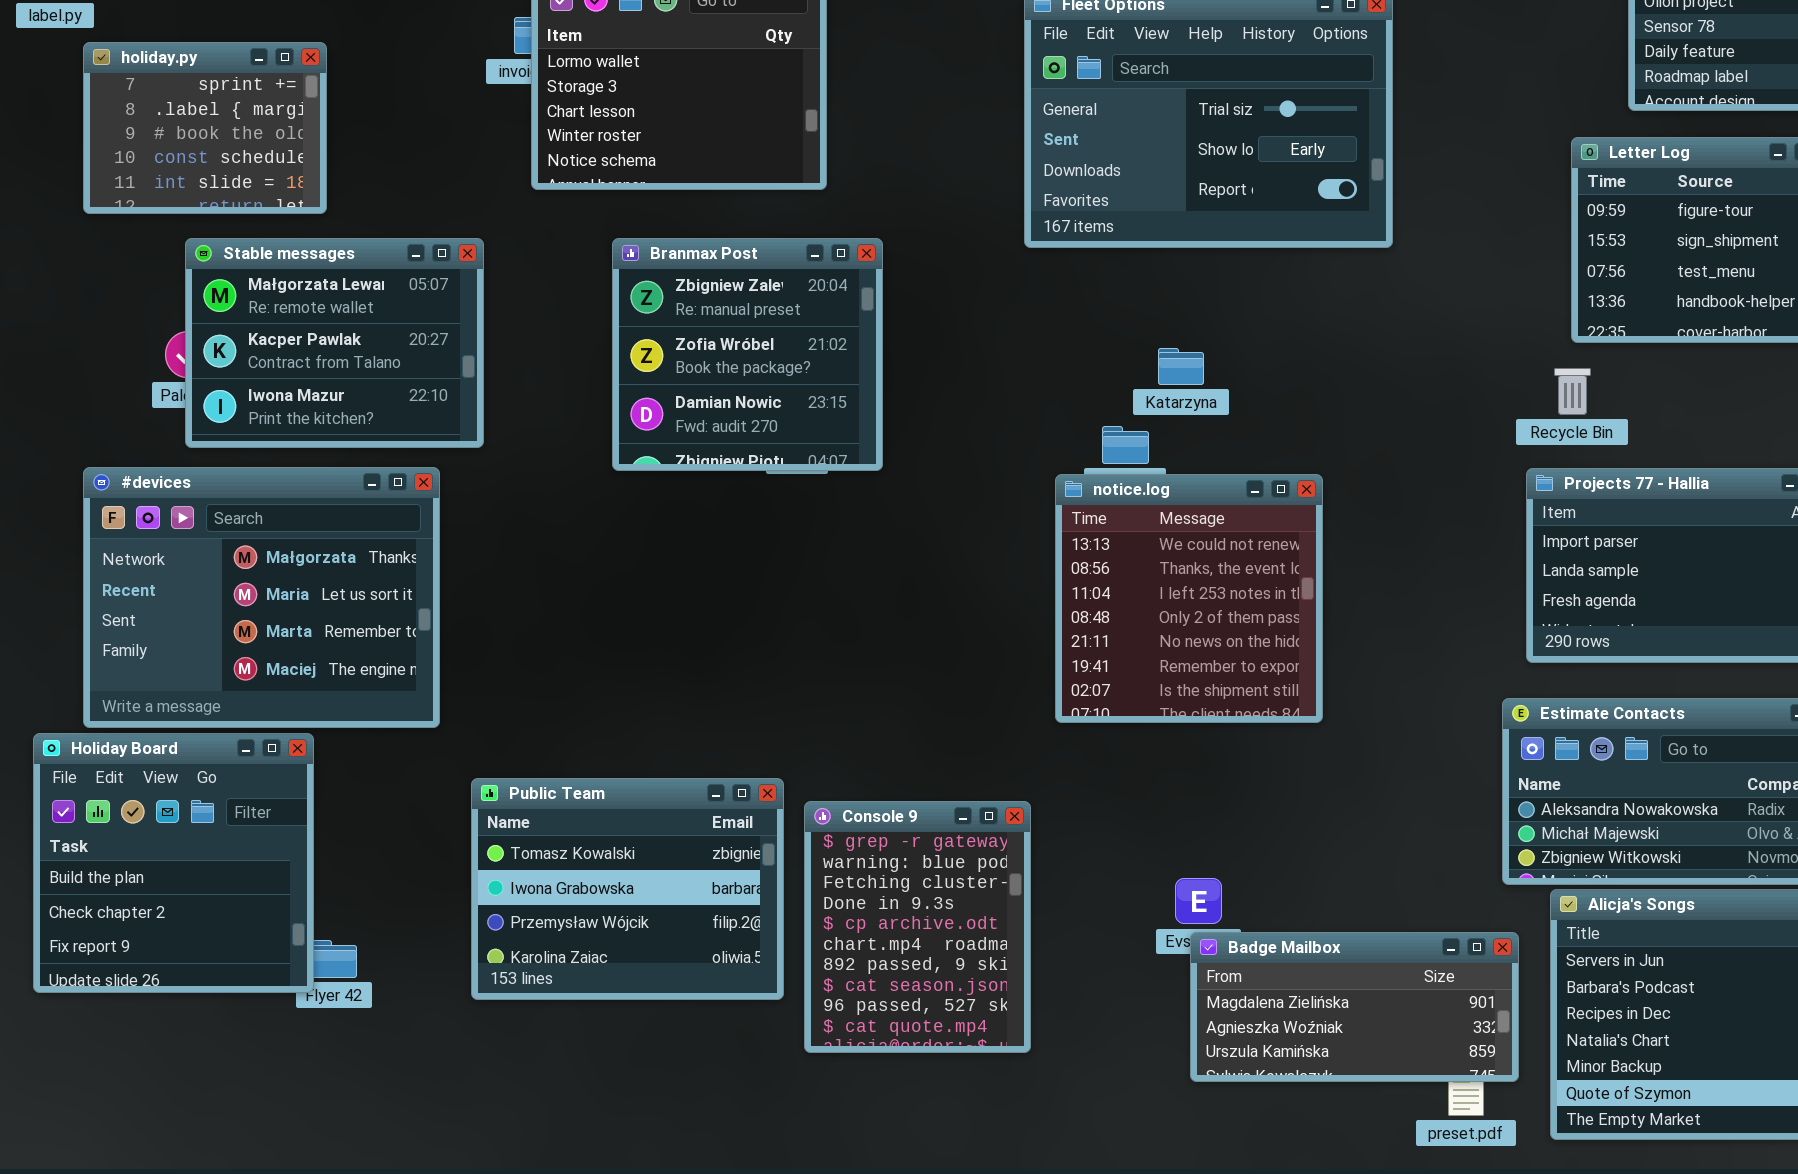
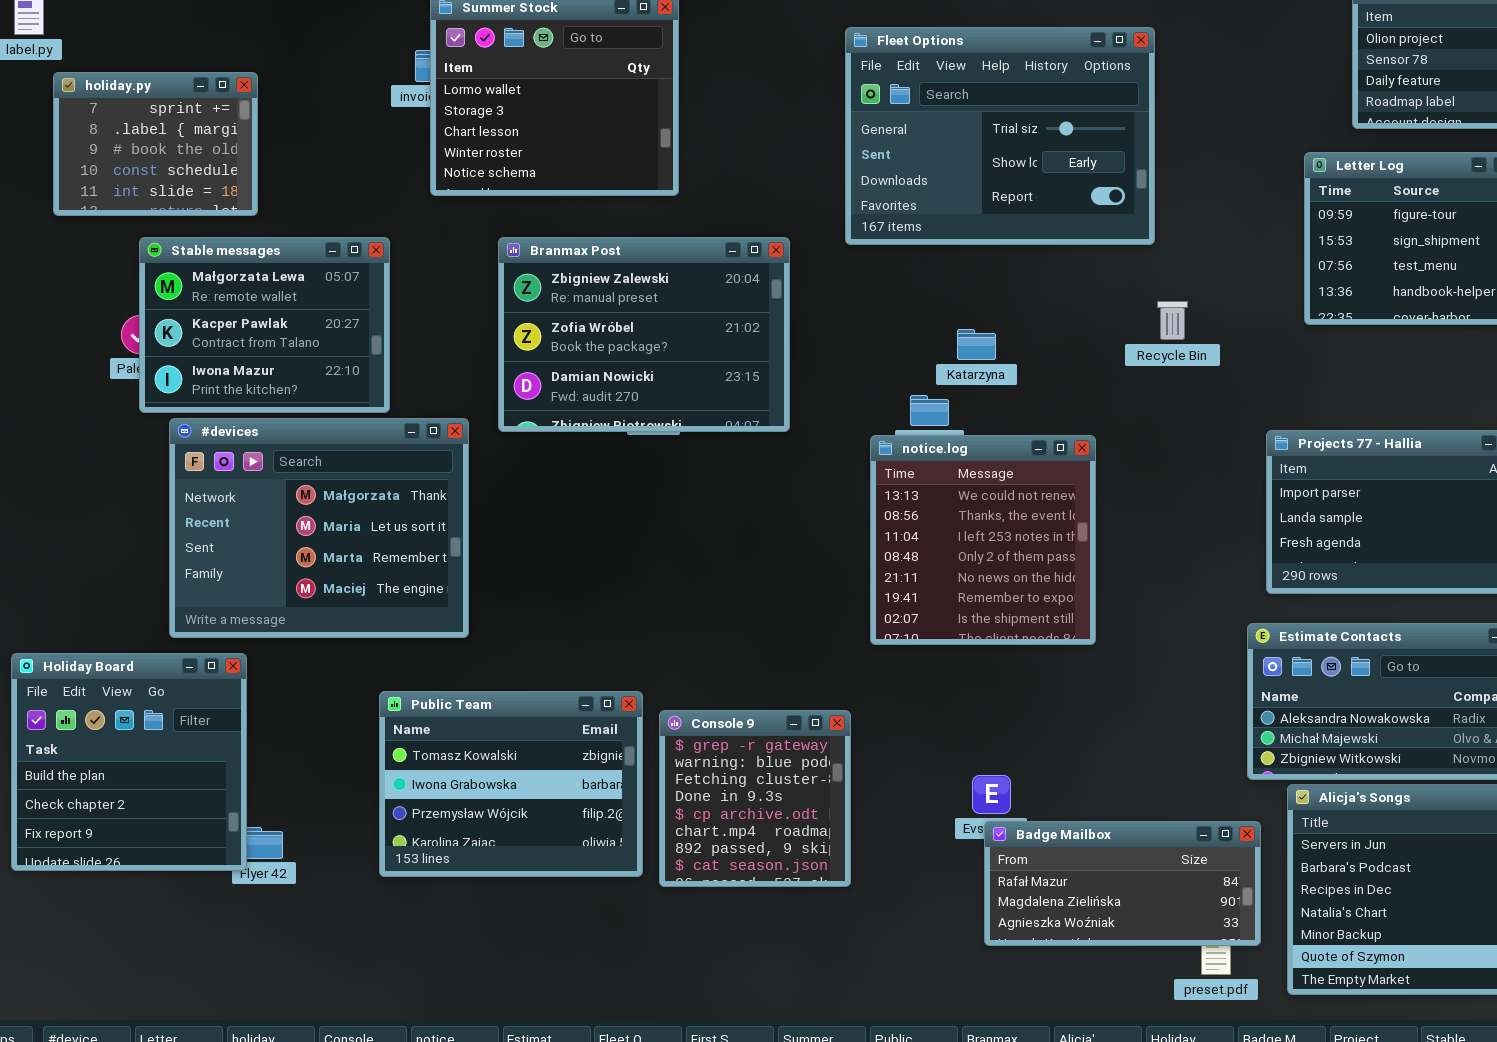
Branmax Post: [612,238,883,471] -> [498,237,790,432], resized
Recycle Bin: [1554,368,1591,415] -> [1157,301,1188,340], moved
#devices: [83,467,440,728] -> [169,418,469,638], moved
Console 9: [804,801,1031,1053] -> [659,710,851,887], resized
Badge Mailbox: [1190,932,1519,1082] -> [984,821,1261,946], scrolled up 1 row

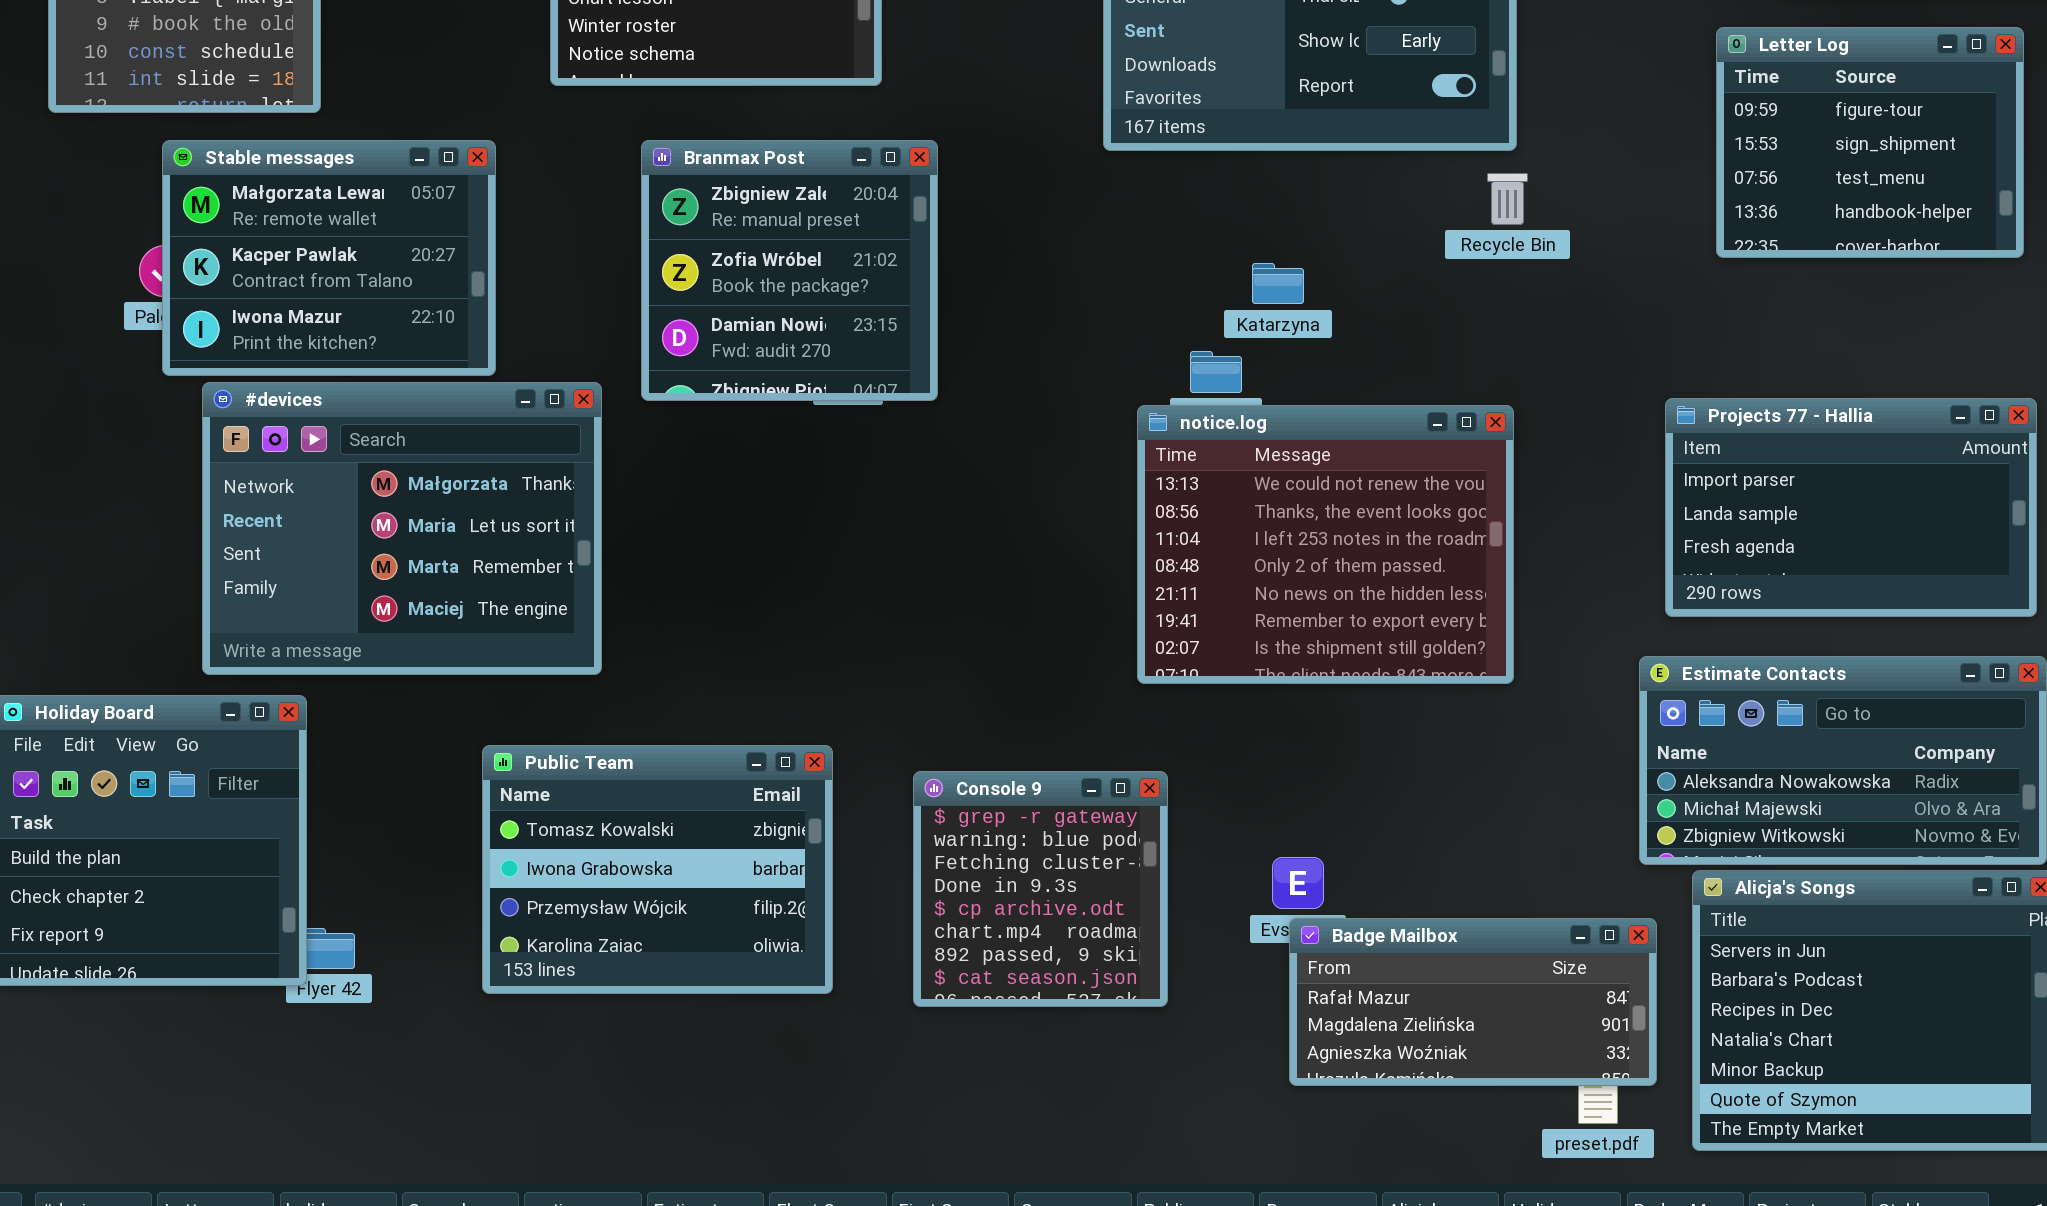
Branmax Post: [498,237,790,432] -> [641,140,938,401], resized
Recycle Bin: [1157,301,1188,340] -> [1487,173,1528,225], moved
notice.log: [870,435,1096,645] -> [1137,405,1514,684], resized
Console 9: [659,710,851,887] -> [913,771,1168,1007], moved

